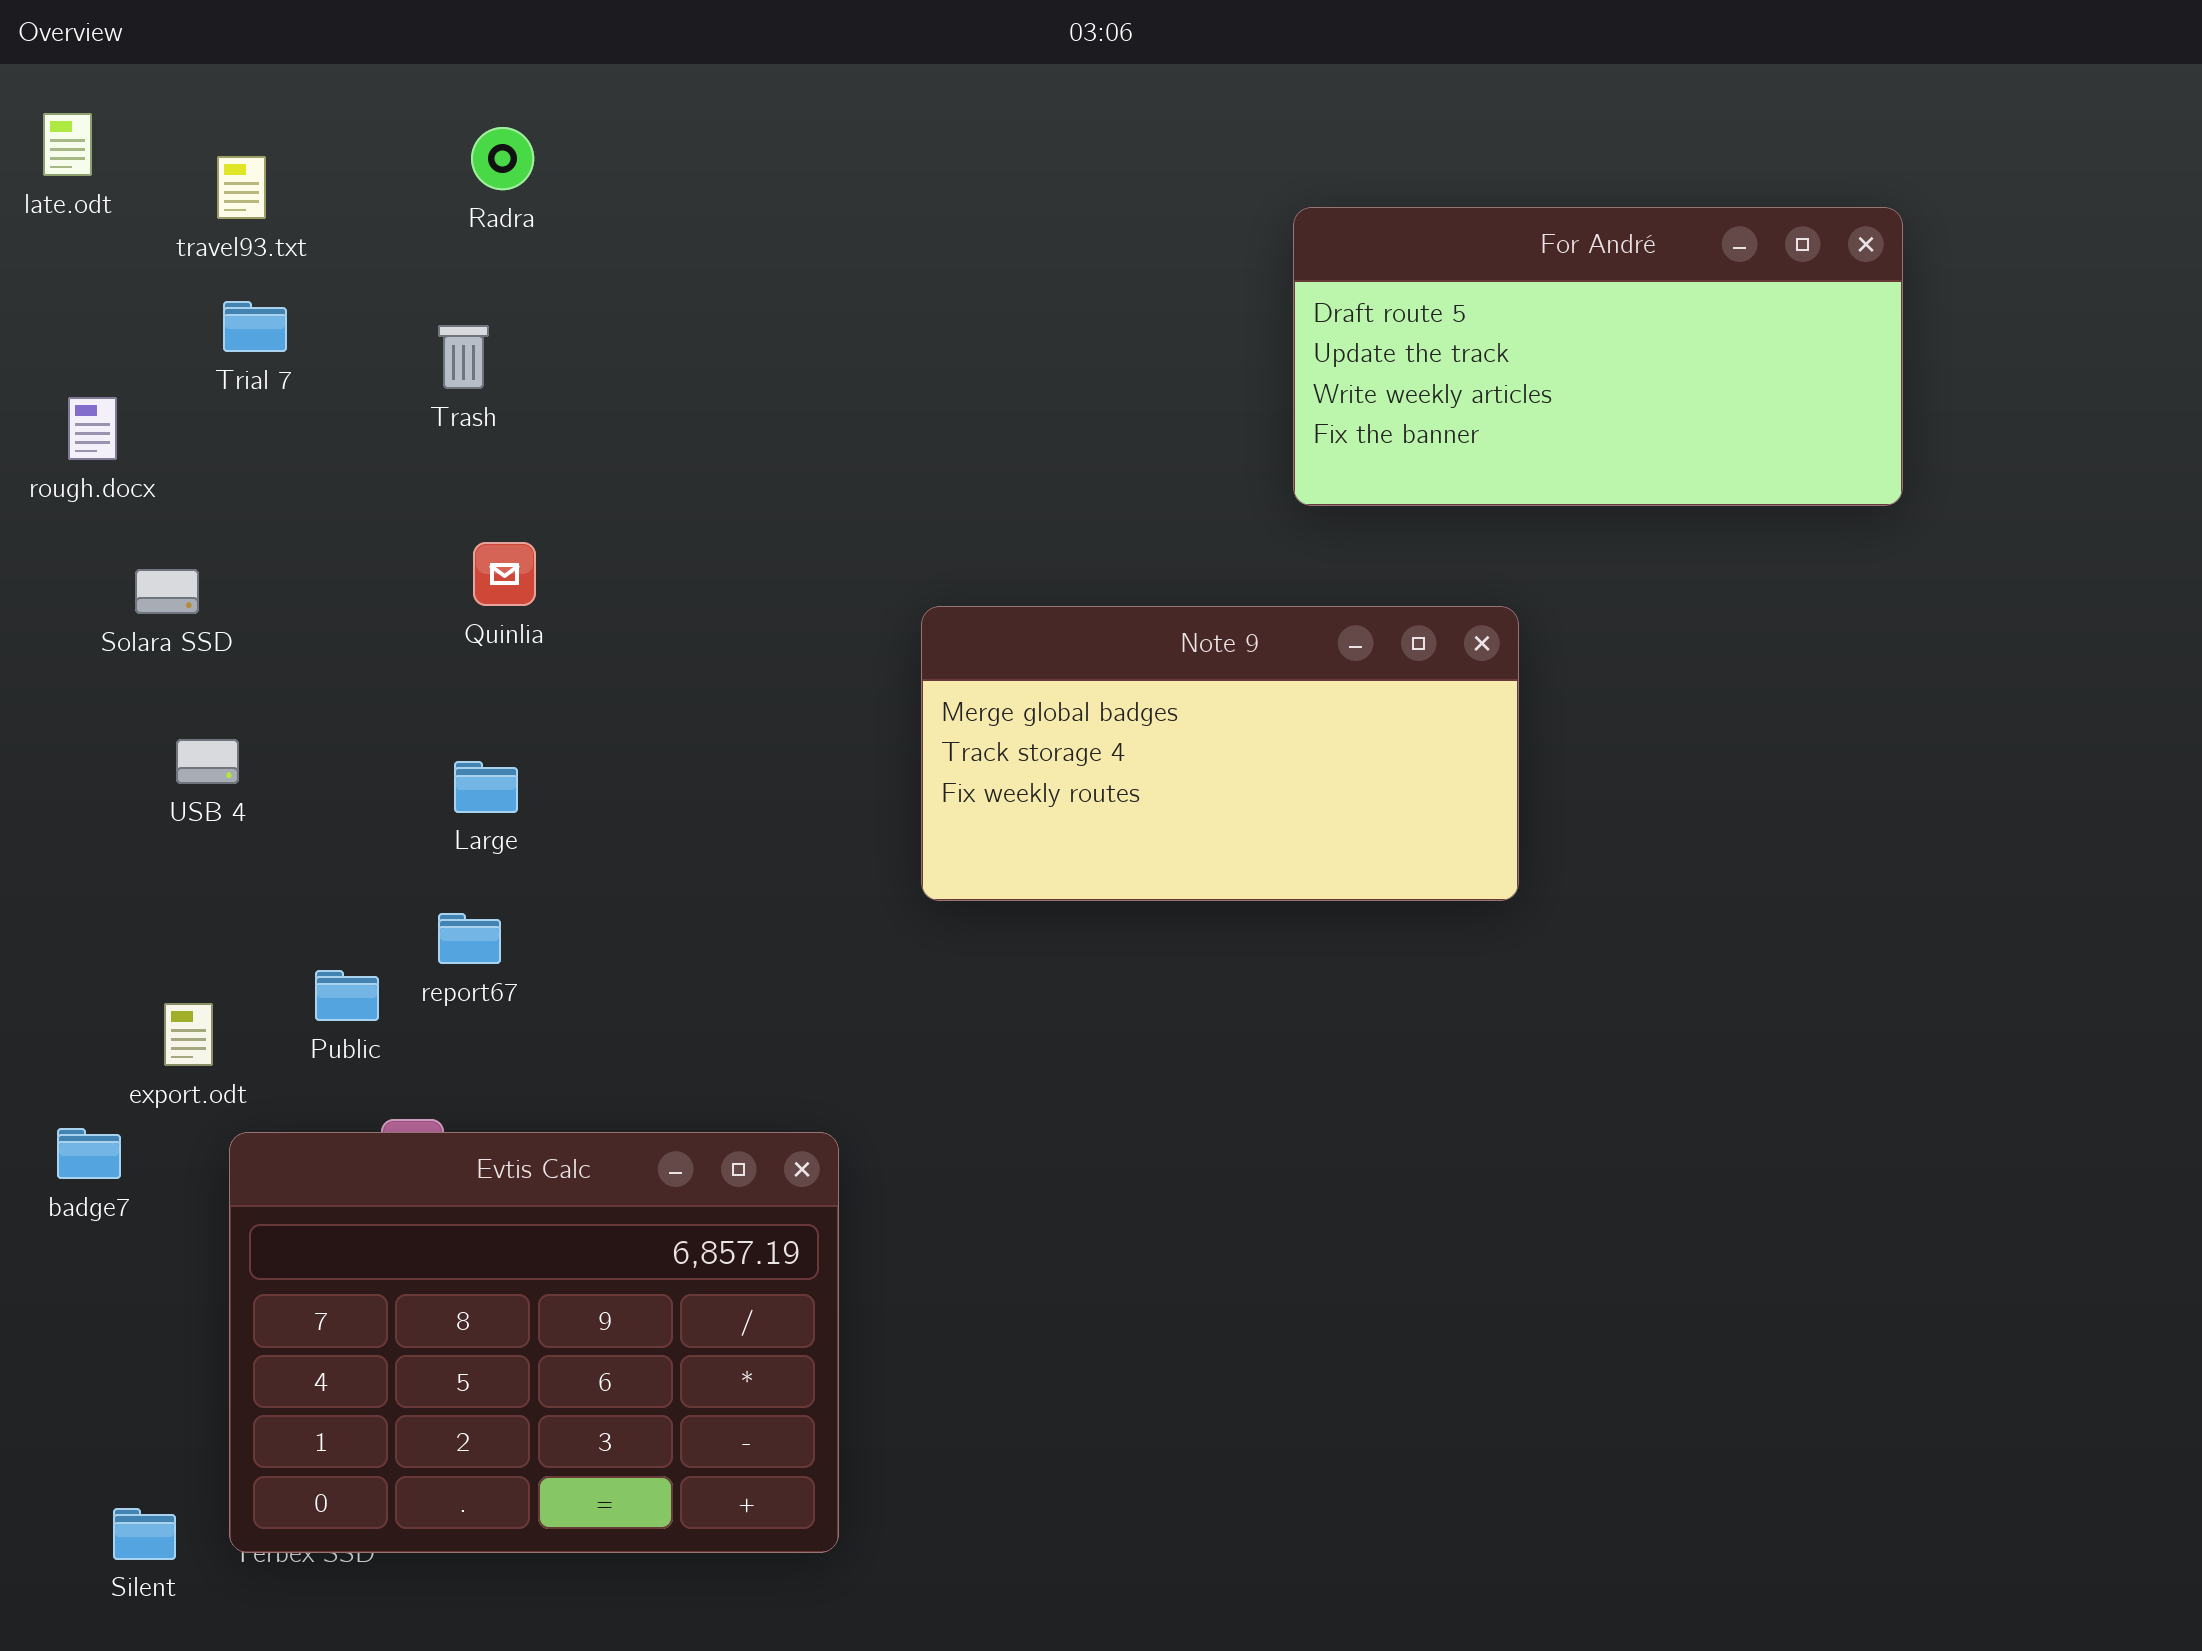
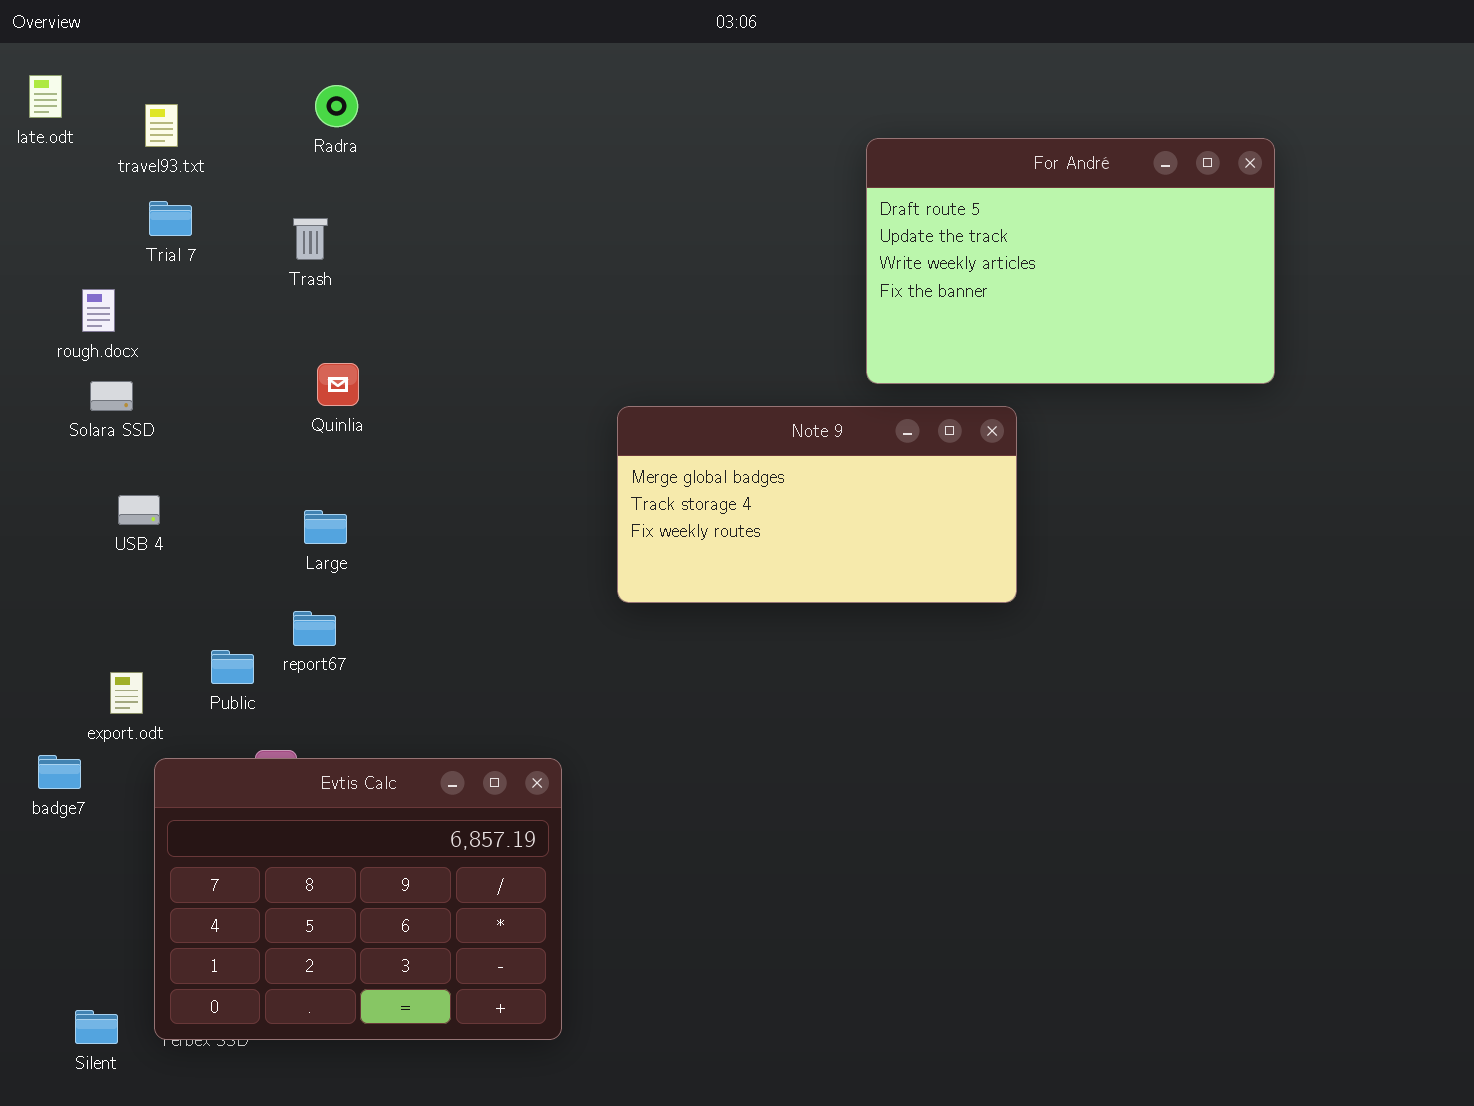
For André: [1293,207,1903,506] -> [866,138,1275,384], resized
rough.docx: [68,397,117,460] -> [82,289,115,332], moved

